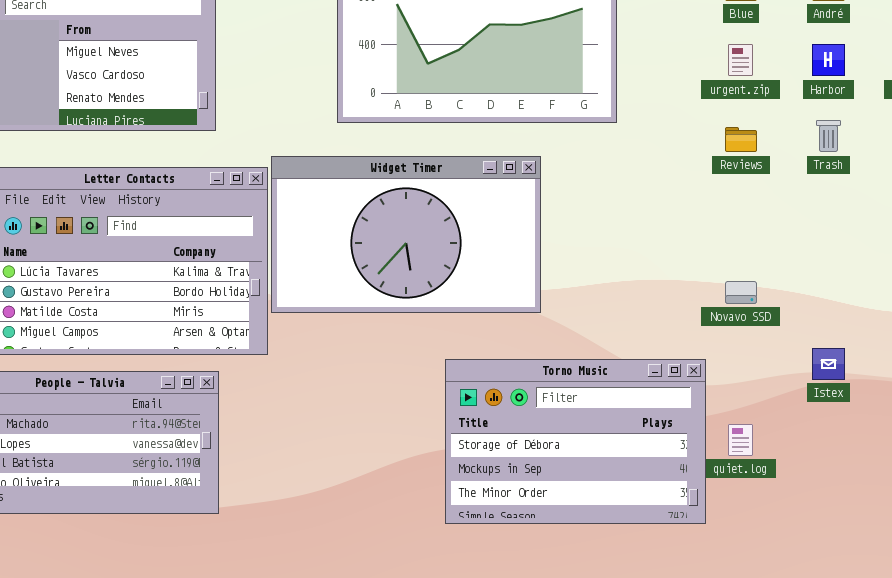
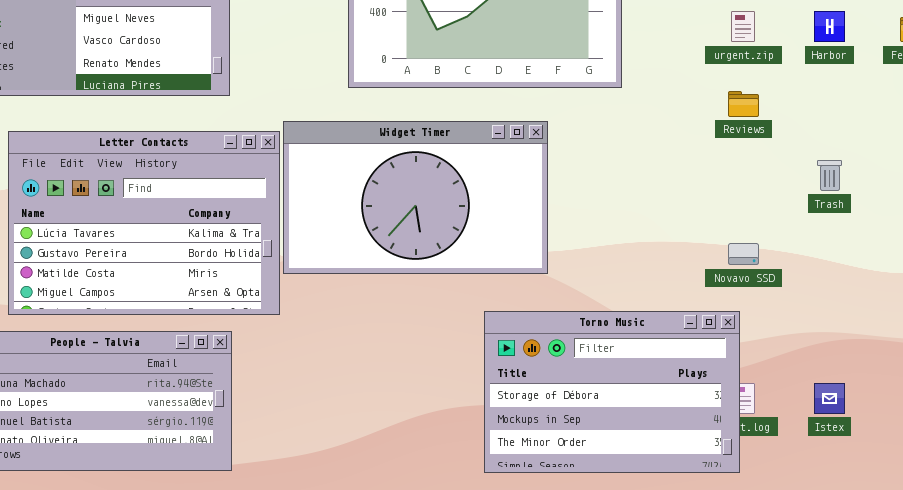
Trash: [816,120,841,152] -> [817,160,842,191], moved
Istex: [812,348,845,380] -> [814,383,845,414], moved
Torno Music: [445,359,706,524] -> [484,311,740,473], moved

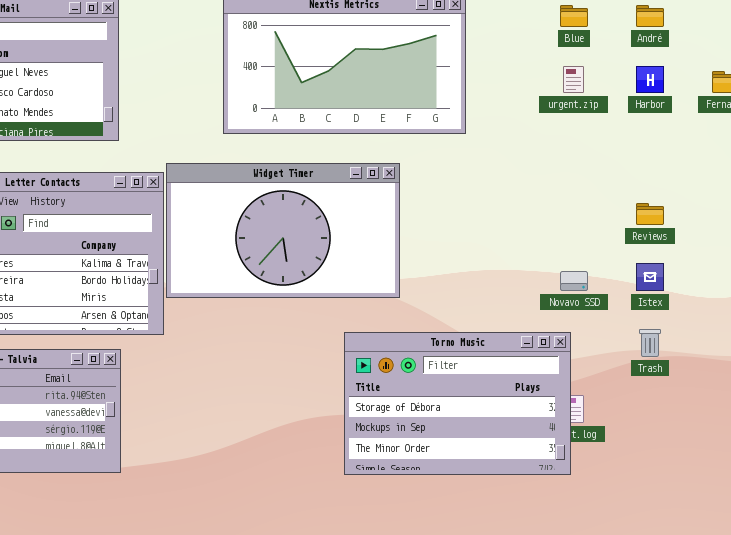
Reviews: [728,91,759,117] -> [636,203,664,225], moved
Trash: [817,160,842,191] -> [639,329,661,357], moved
Istex: [814,383,845,414] -> [636,263,664,291], moved

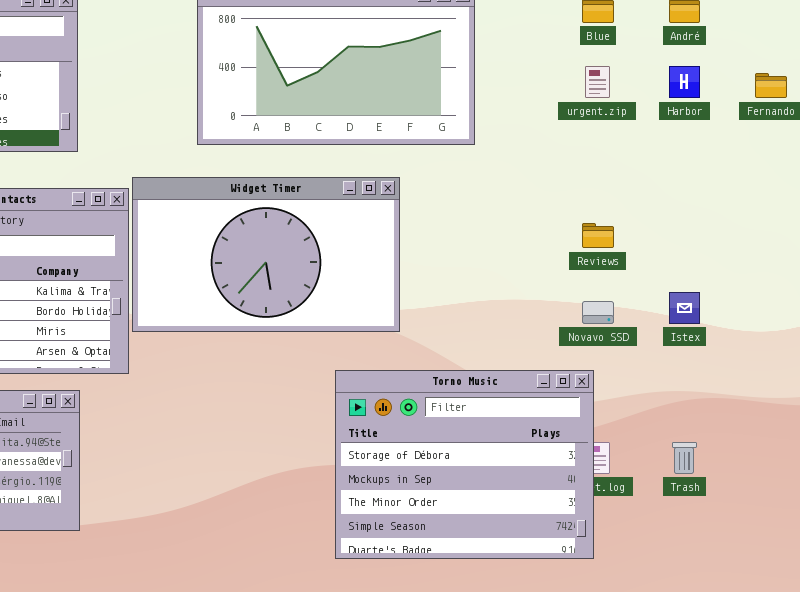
Reviews: [636,203,664,225] -> [582,223,614,248], moved
Trash: [639,329,661,357] -> [672,442,697,474], moved
Torno Music: [344,332,571,475] -> [335,370,594,559], resized

